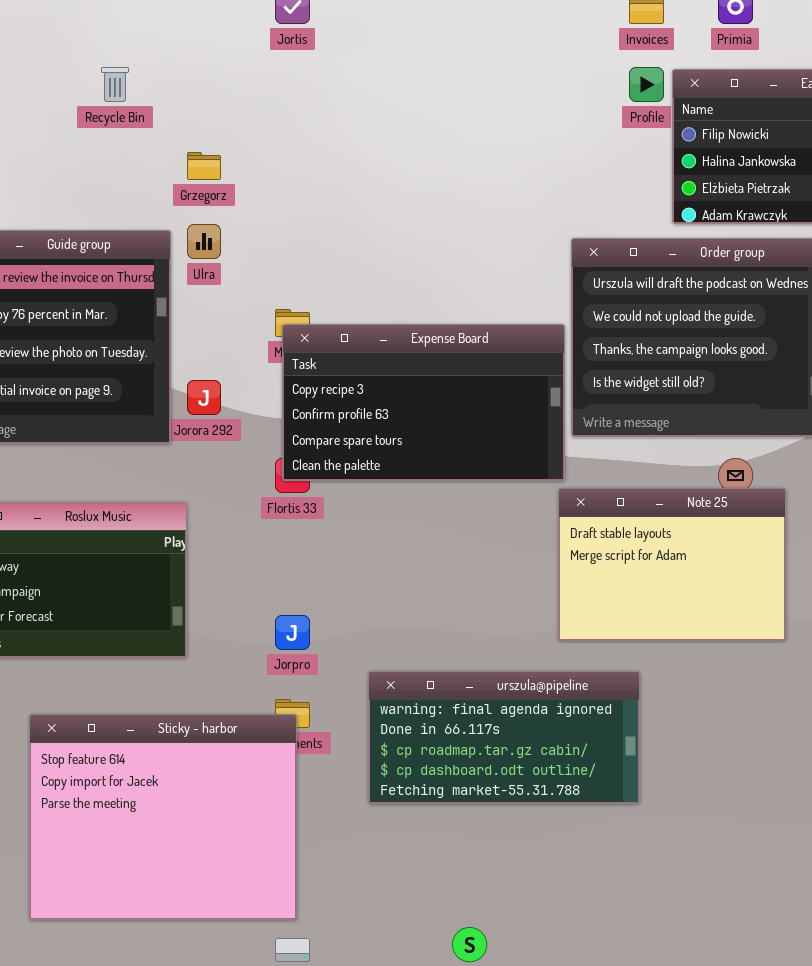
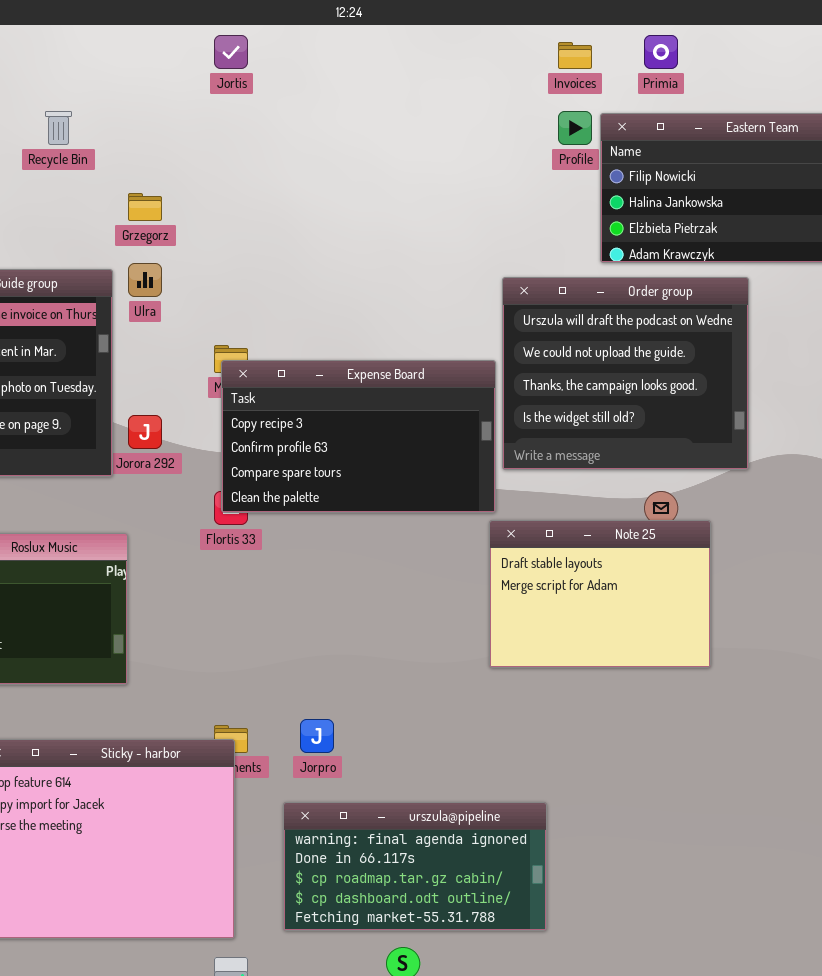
Jorpro: [275,615,310,650] -> [300,719,334,753], moved
urszula@pipeline: [368,671,640,804] -> [283,802,547,931], moved

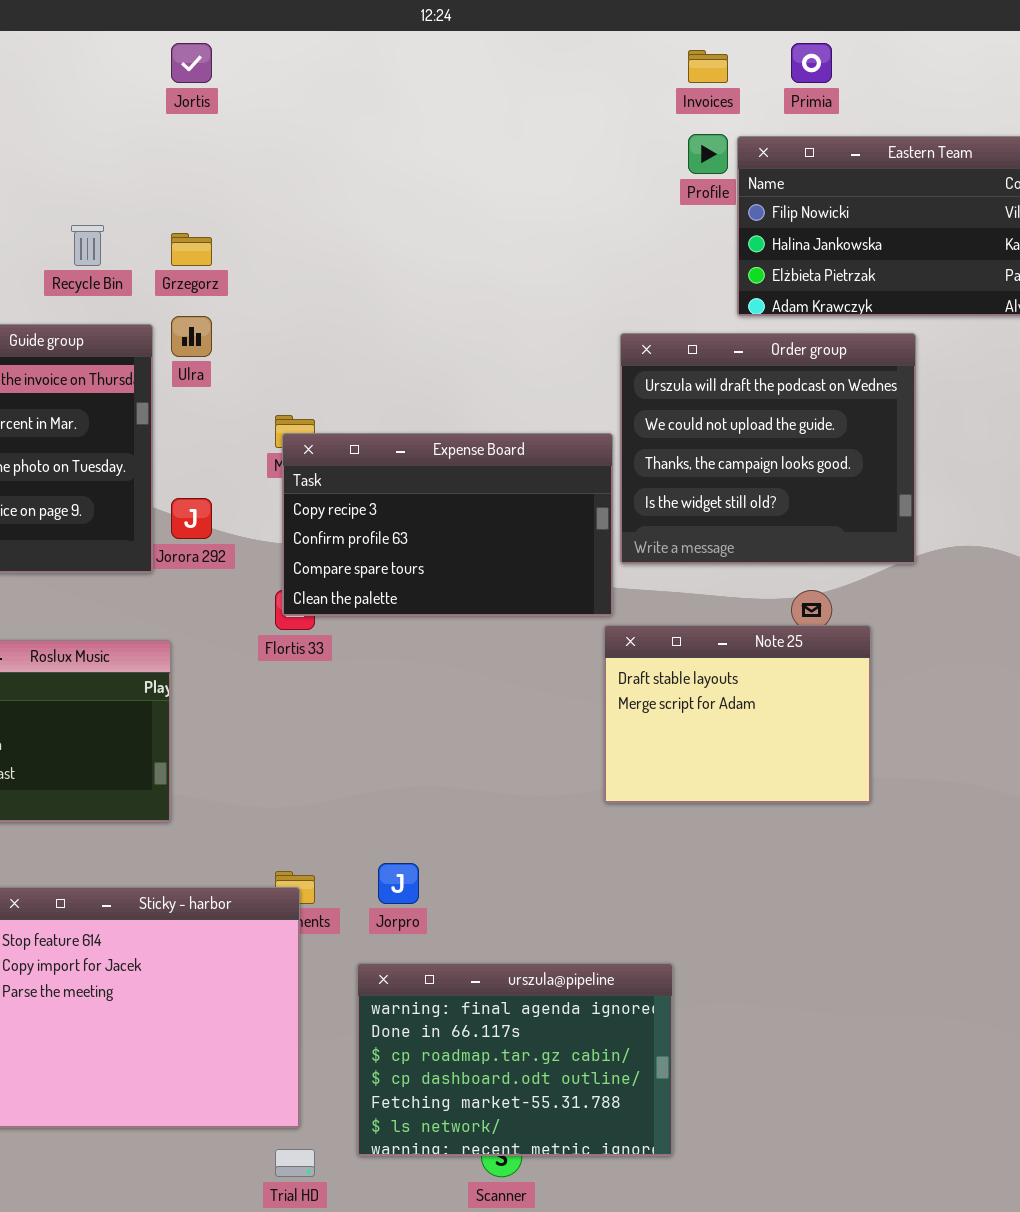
Jortis: [214,35,248,69] -> [171,43,212,83], moved
Recycle Bin: [45,111,72,145] -> [71,225,104,266], moved
urszula@pipeline: [283,802,547,931] -> [357,963,673,1156], resized

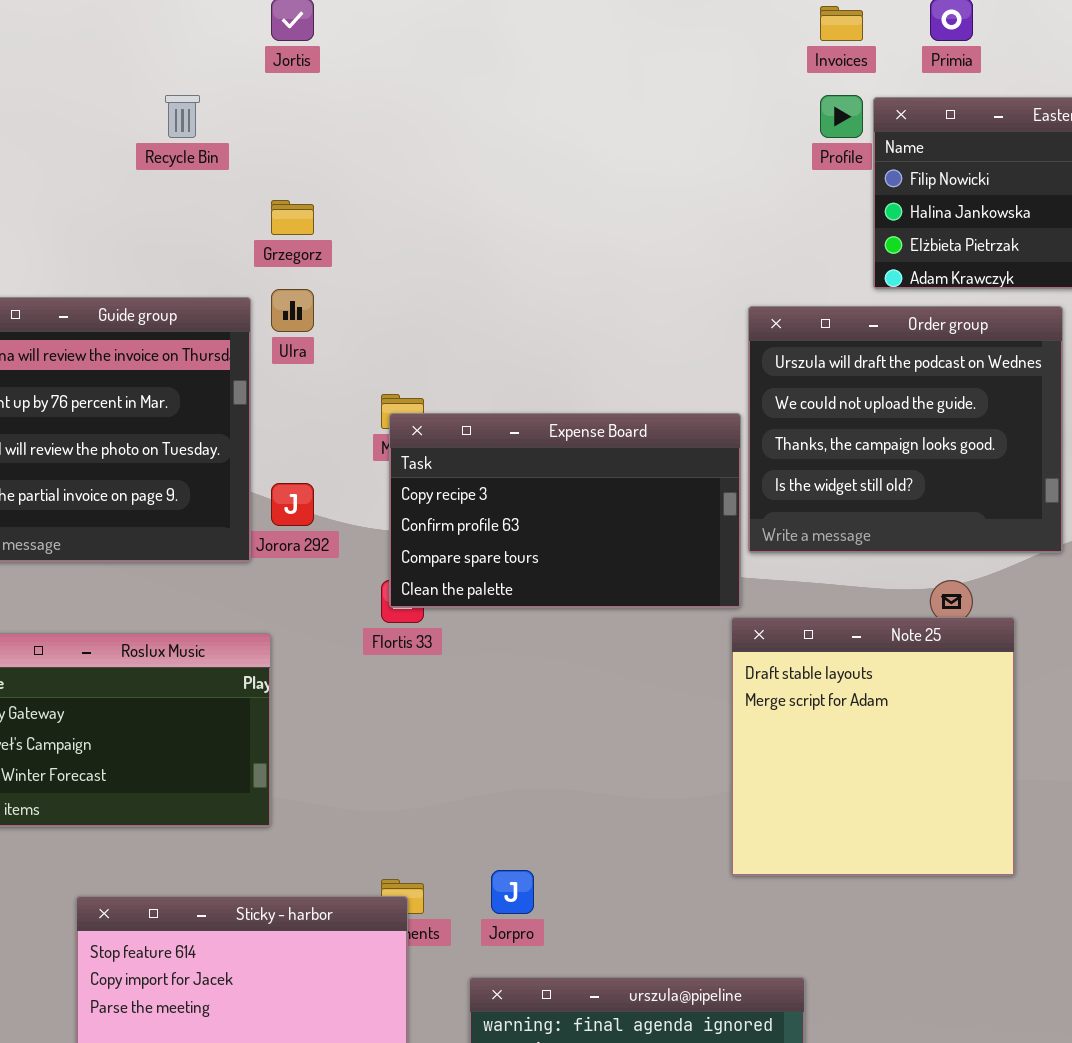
Recycle Bin: [71,225,104,266] -> [165,95,200,138], moved
Note 25: [604,625,871,803] -> [731,617,1015,876], resized

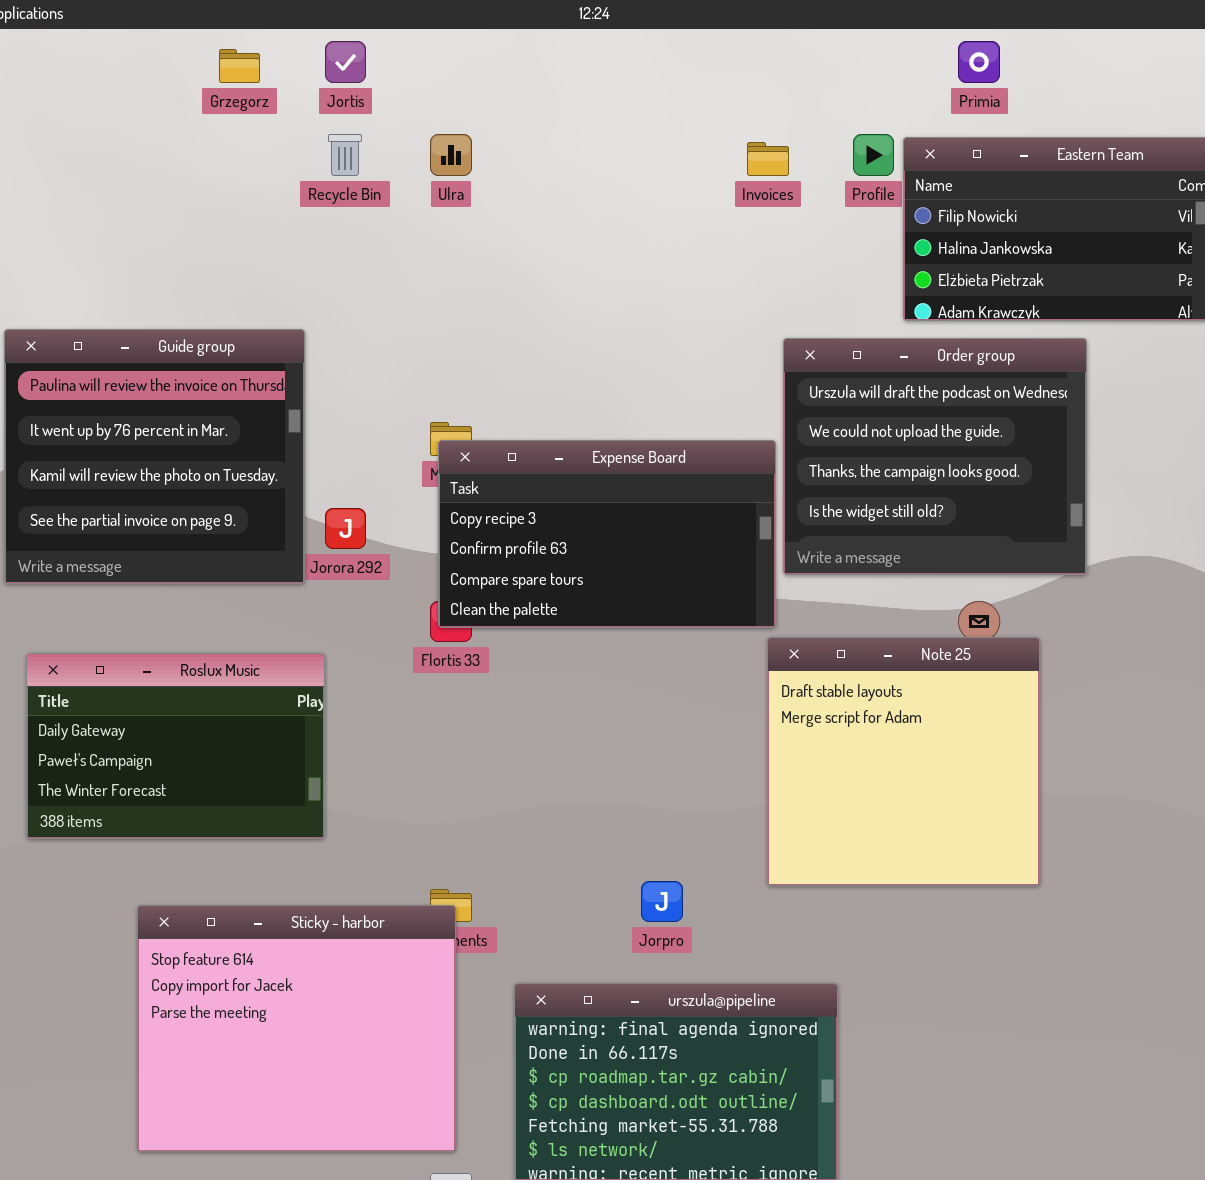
Invoices: [820,6,863,41] -> [747,142,789,176], moved
Recycle Bin: [165,95,200,138] -> [328,134,362,176], moved
Grzegorz: [271,200,314,235] -> [219,49,260,83], moved
Ulra: [271,289,314,332] -> [430,134,472,176], moved
Jorpro: [491,870,534,914] -> [641,881,683,922], moved

